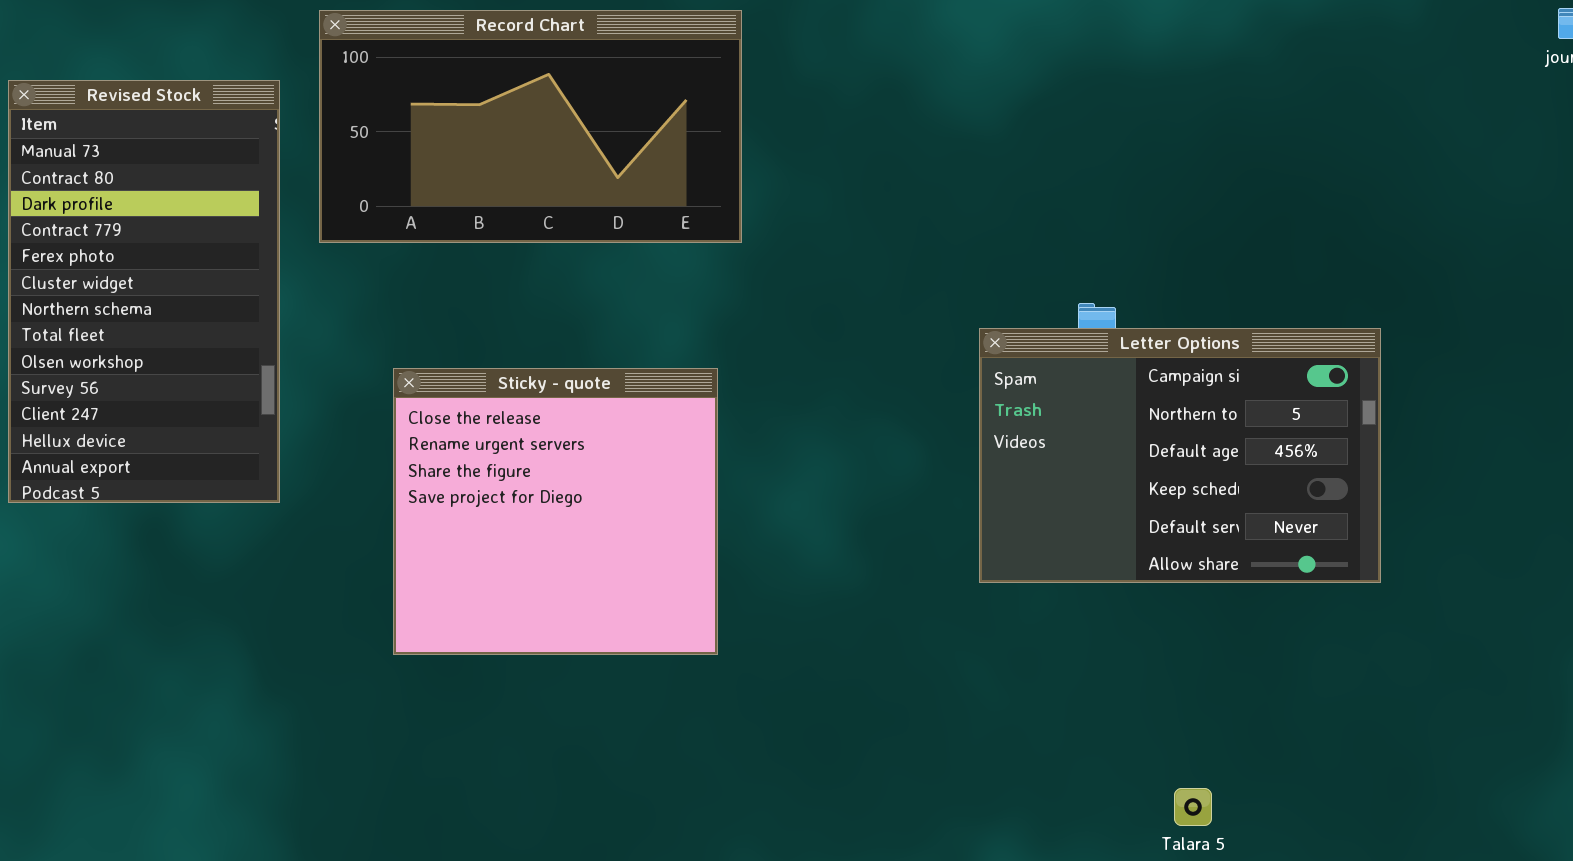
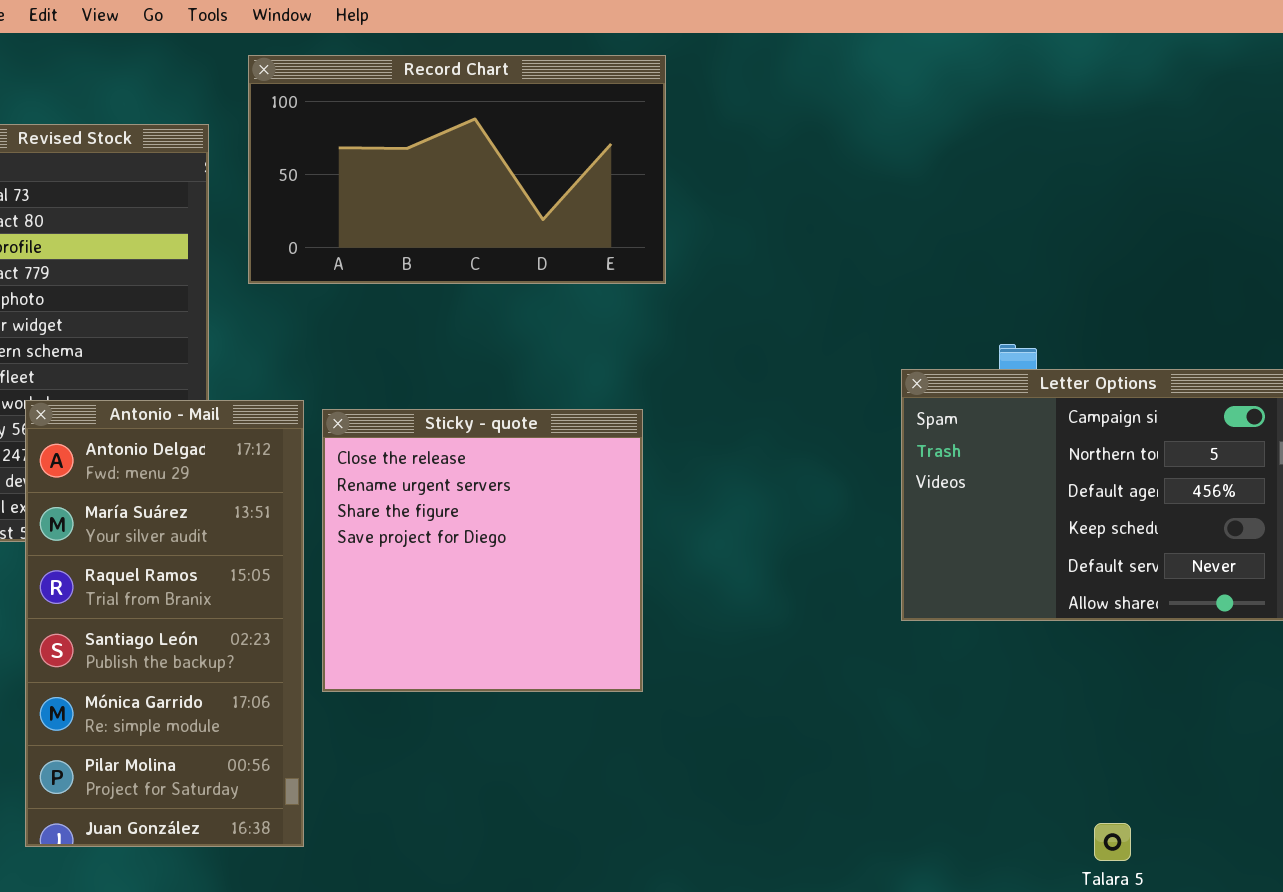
Antonio - Mail: none -> [25,400,304,847], opened

